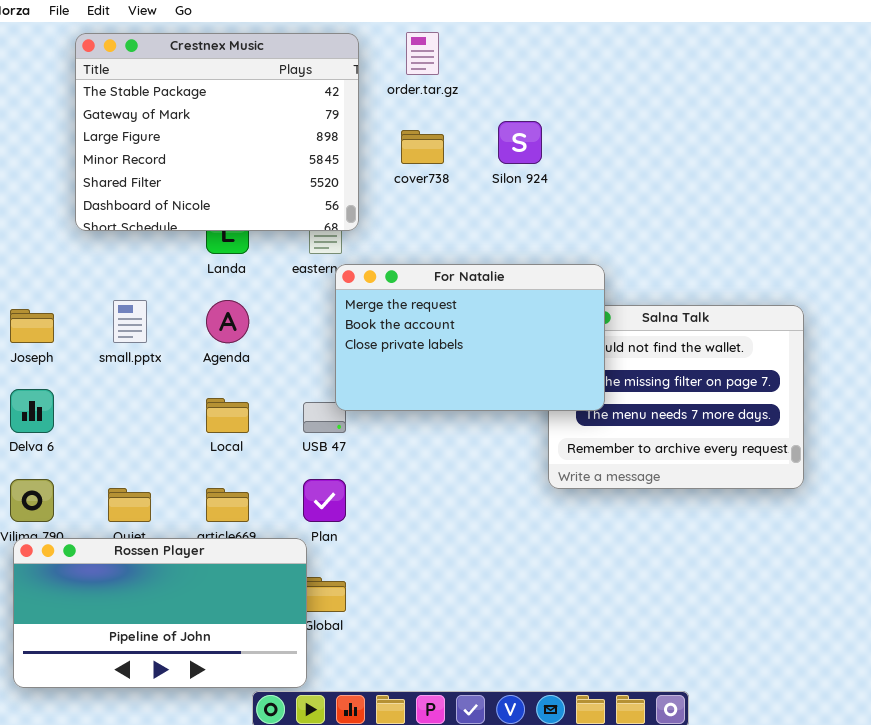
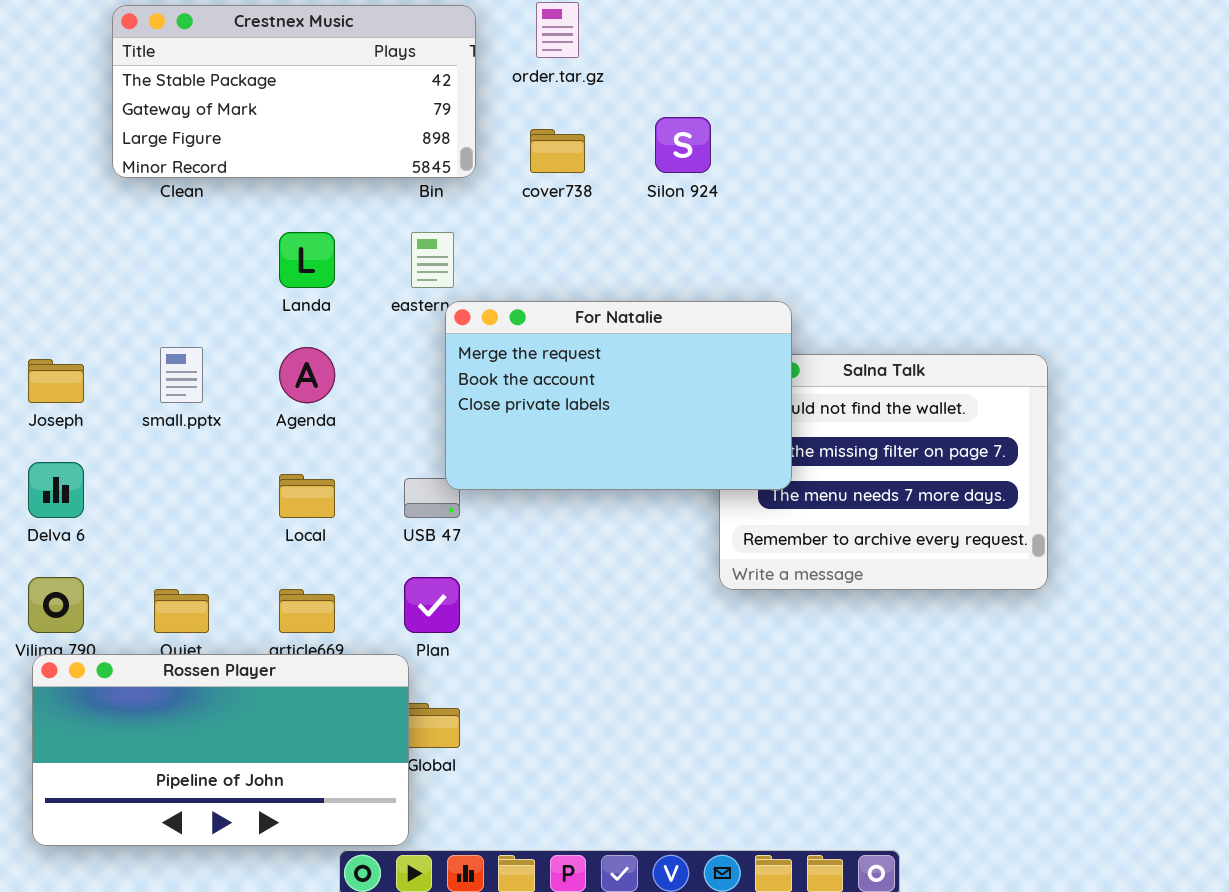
Crestnex Music: [75,33,359,231] -> [112,5,476,178], resized

